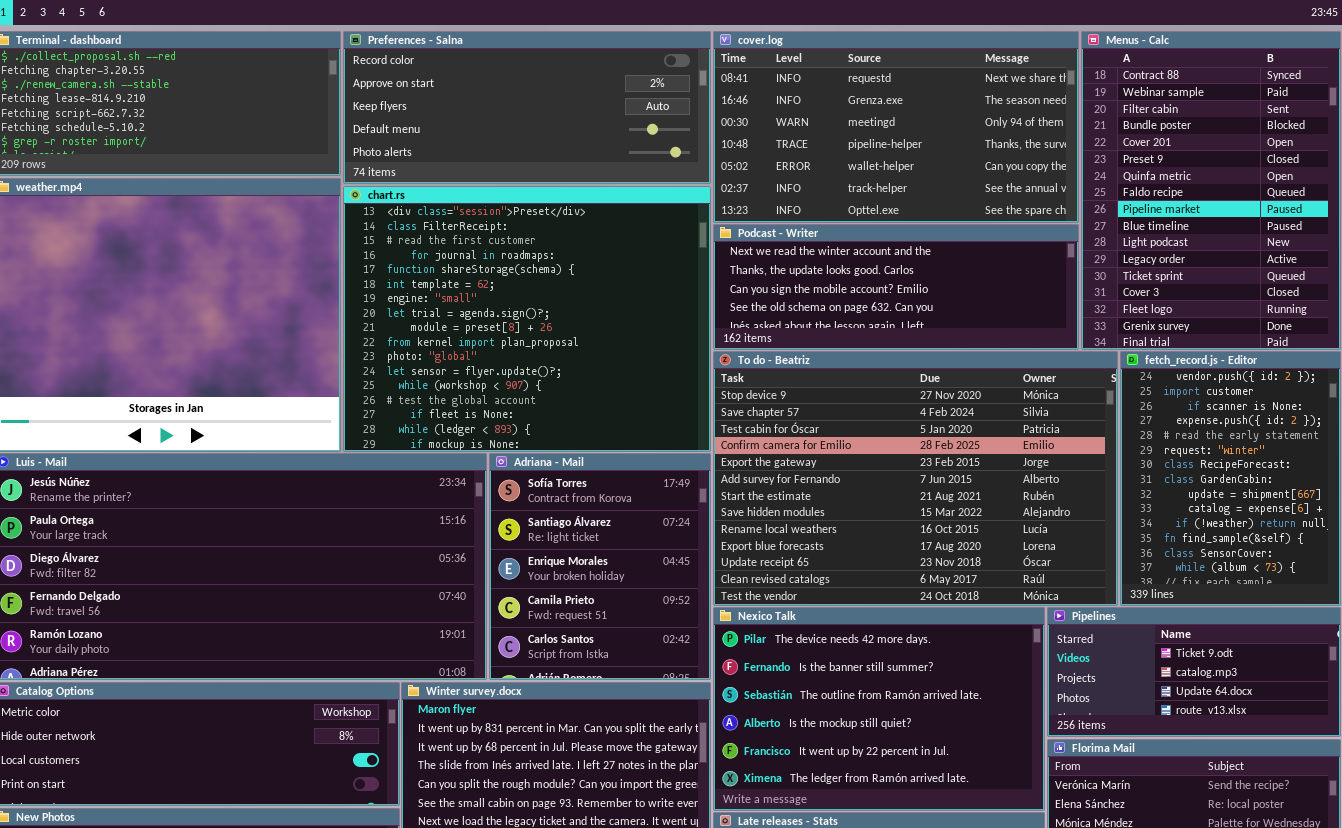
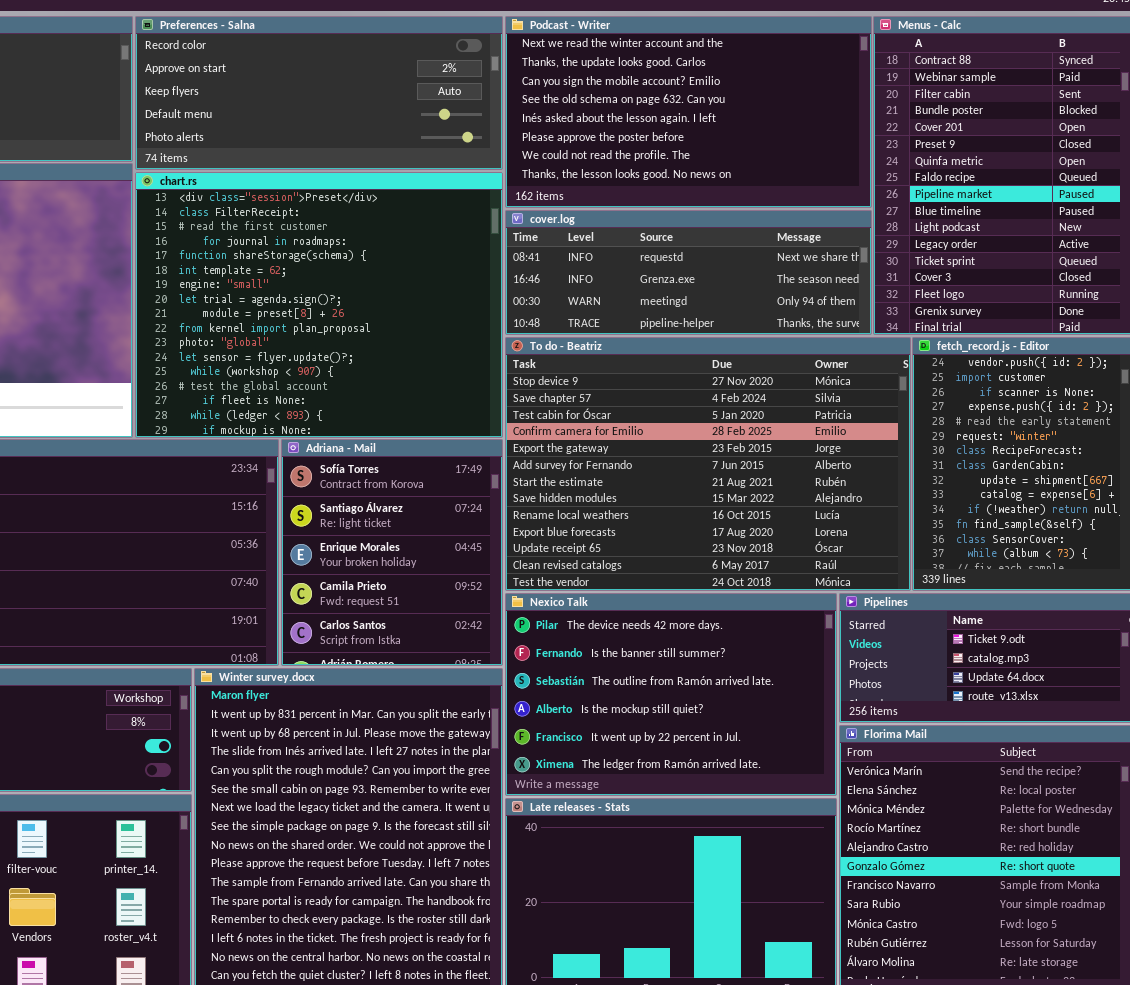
cover.log: [713,31,1079,223] -> [505,210,872,335], moved, resized
Podcast - Writer: [713,224,1079,350] -> [505,16,872,208], moved, resized

